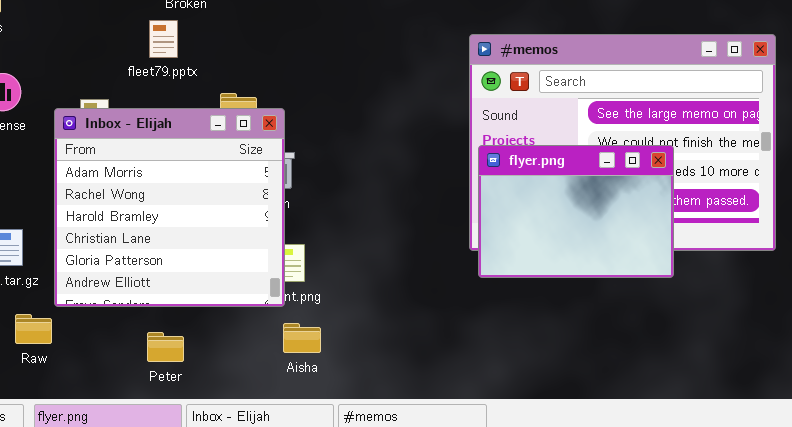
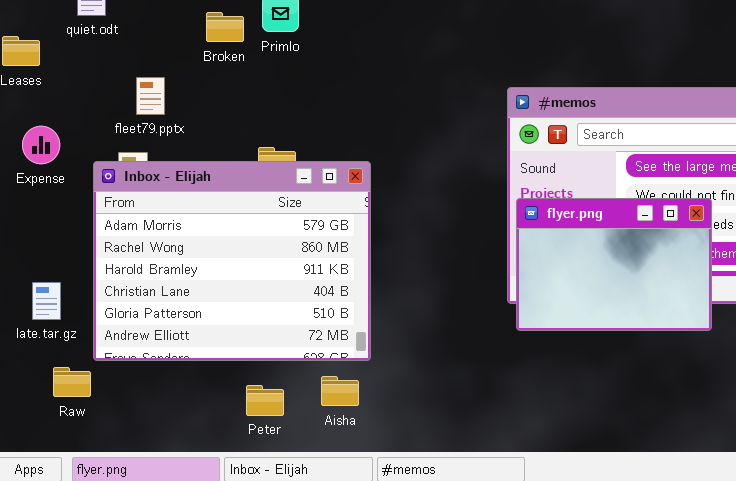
fleet79.pptx: [149,20,178,58] -> [136,77,165,115], moved
Inbox - Elijah: [54,108,285,307] -> [93,161,371,361], resized
Peter: [147,332,184,362] -> [246,385,284,416], moved

